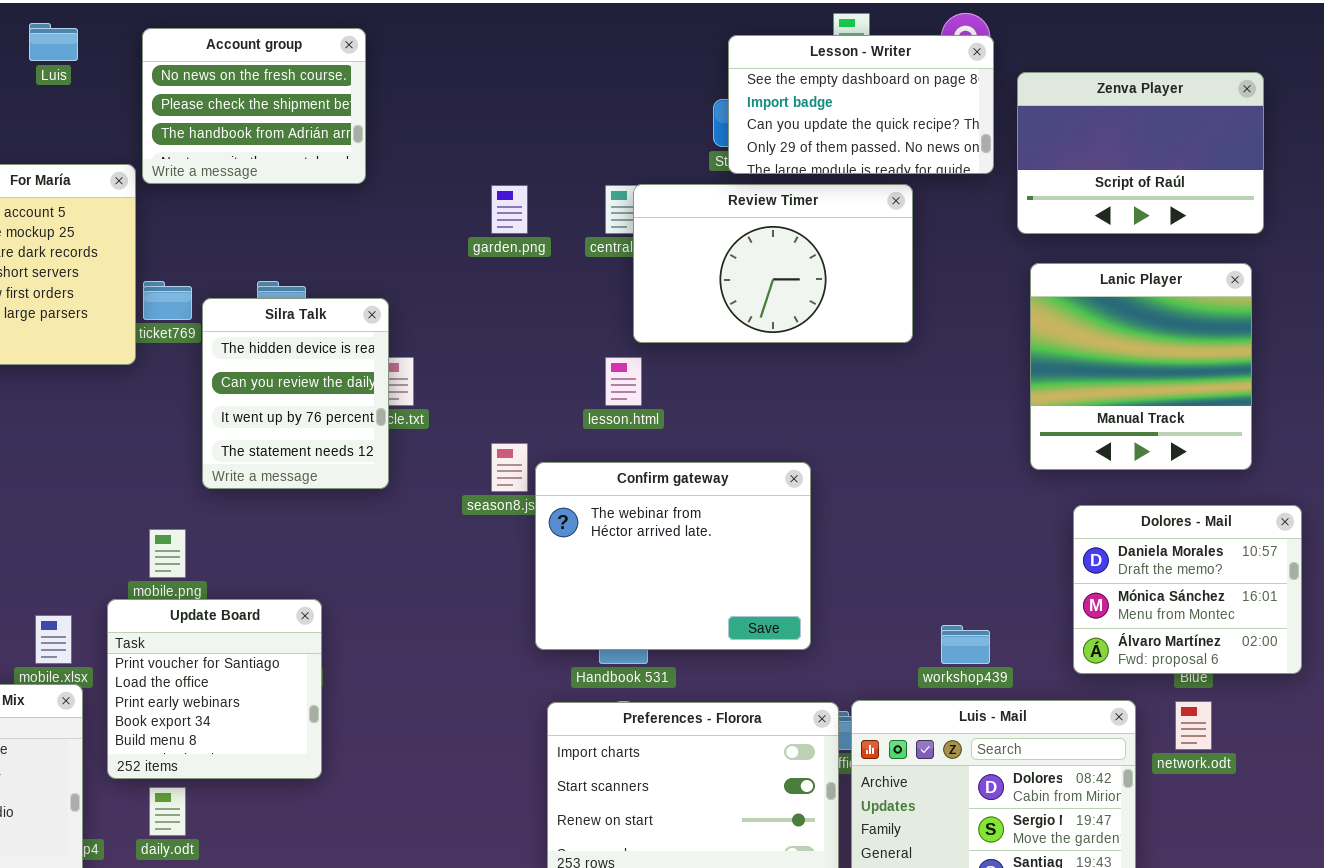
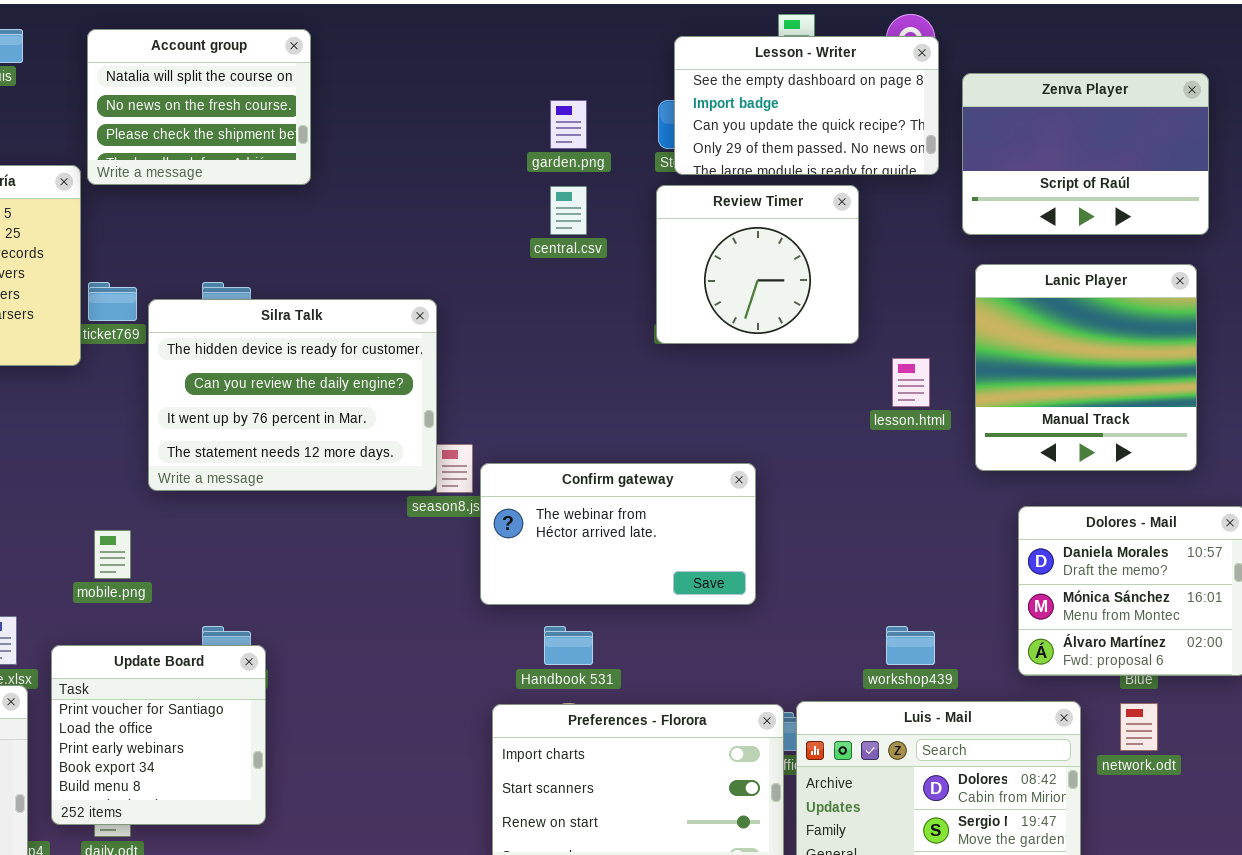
Account group: [142,28,366,184] -> [87,29,311,185], scrolled up 1 row
Review Timer: [633,184,913,343] -> [656,185,859,344], resized
garden.png: [491,185,528,234] -> [550,100,587,149], moved
Silra Talk: [202,298,389,489] -> [148,299,437,491], resized
lesson.html: [605,357,642,406] -> [892,358,930,407], moved
Confirm gateway: [535,462,811,650] -> [480,463,756,605], resized
Update Board: [107,599,322,779] -> [51,645,266,825], moved

